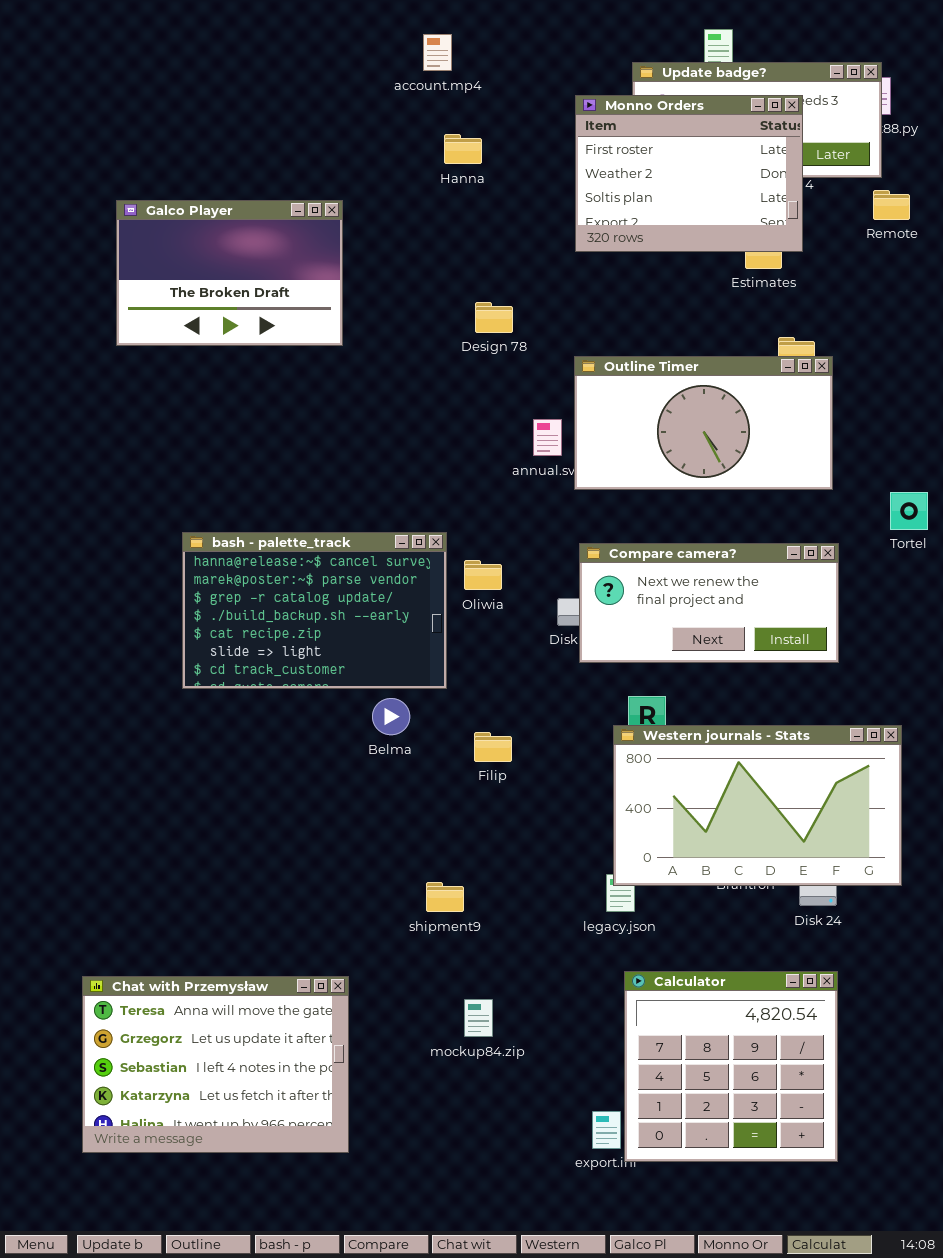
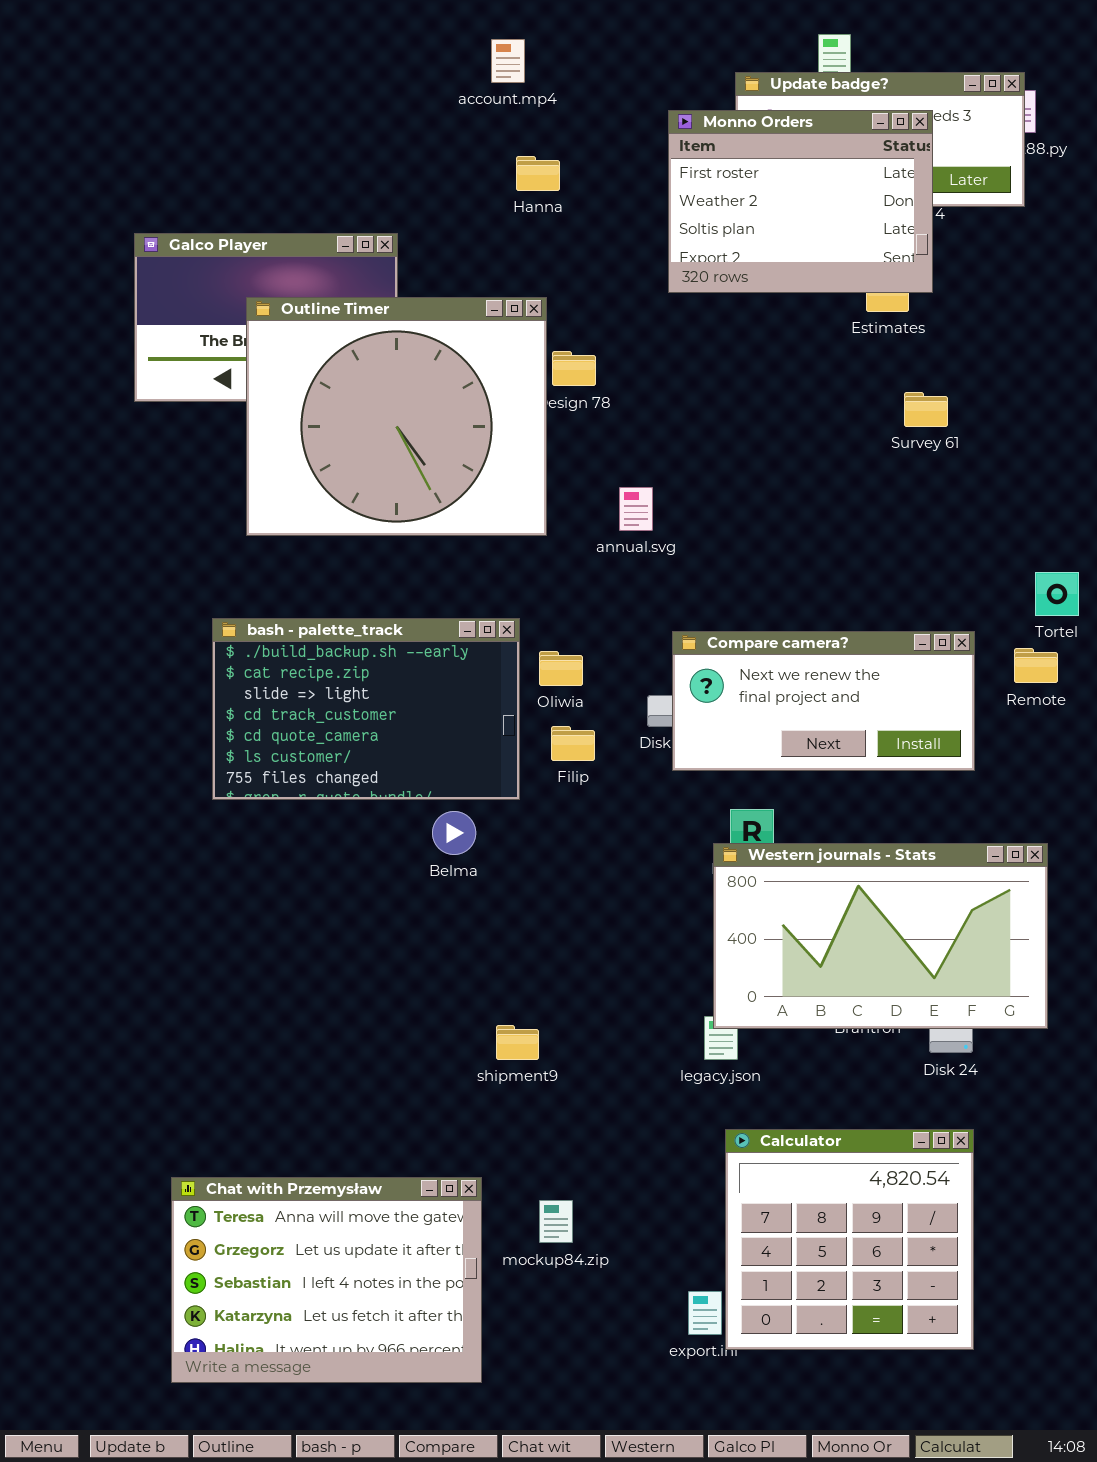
Remote: [873,190,910,220] -> [1014,648,1058,683], moved
Outline Timer: [574,356,833,490] -> [246,297,547,536], moved, resized
bash - palette_track: [182,532,447,689] -> [212,618,520,800], scrolled down 3 rows
Filip: [474,732,512,762] -> [551,726,595,761], moved
Chat with Przemysław: [82,976,349,1153] -> [171,1177,482,1383], moved
mockup84.zip: [464,999,493,1037] -> [539,1200,573,1243], moved

